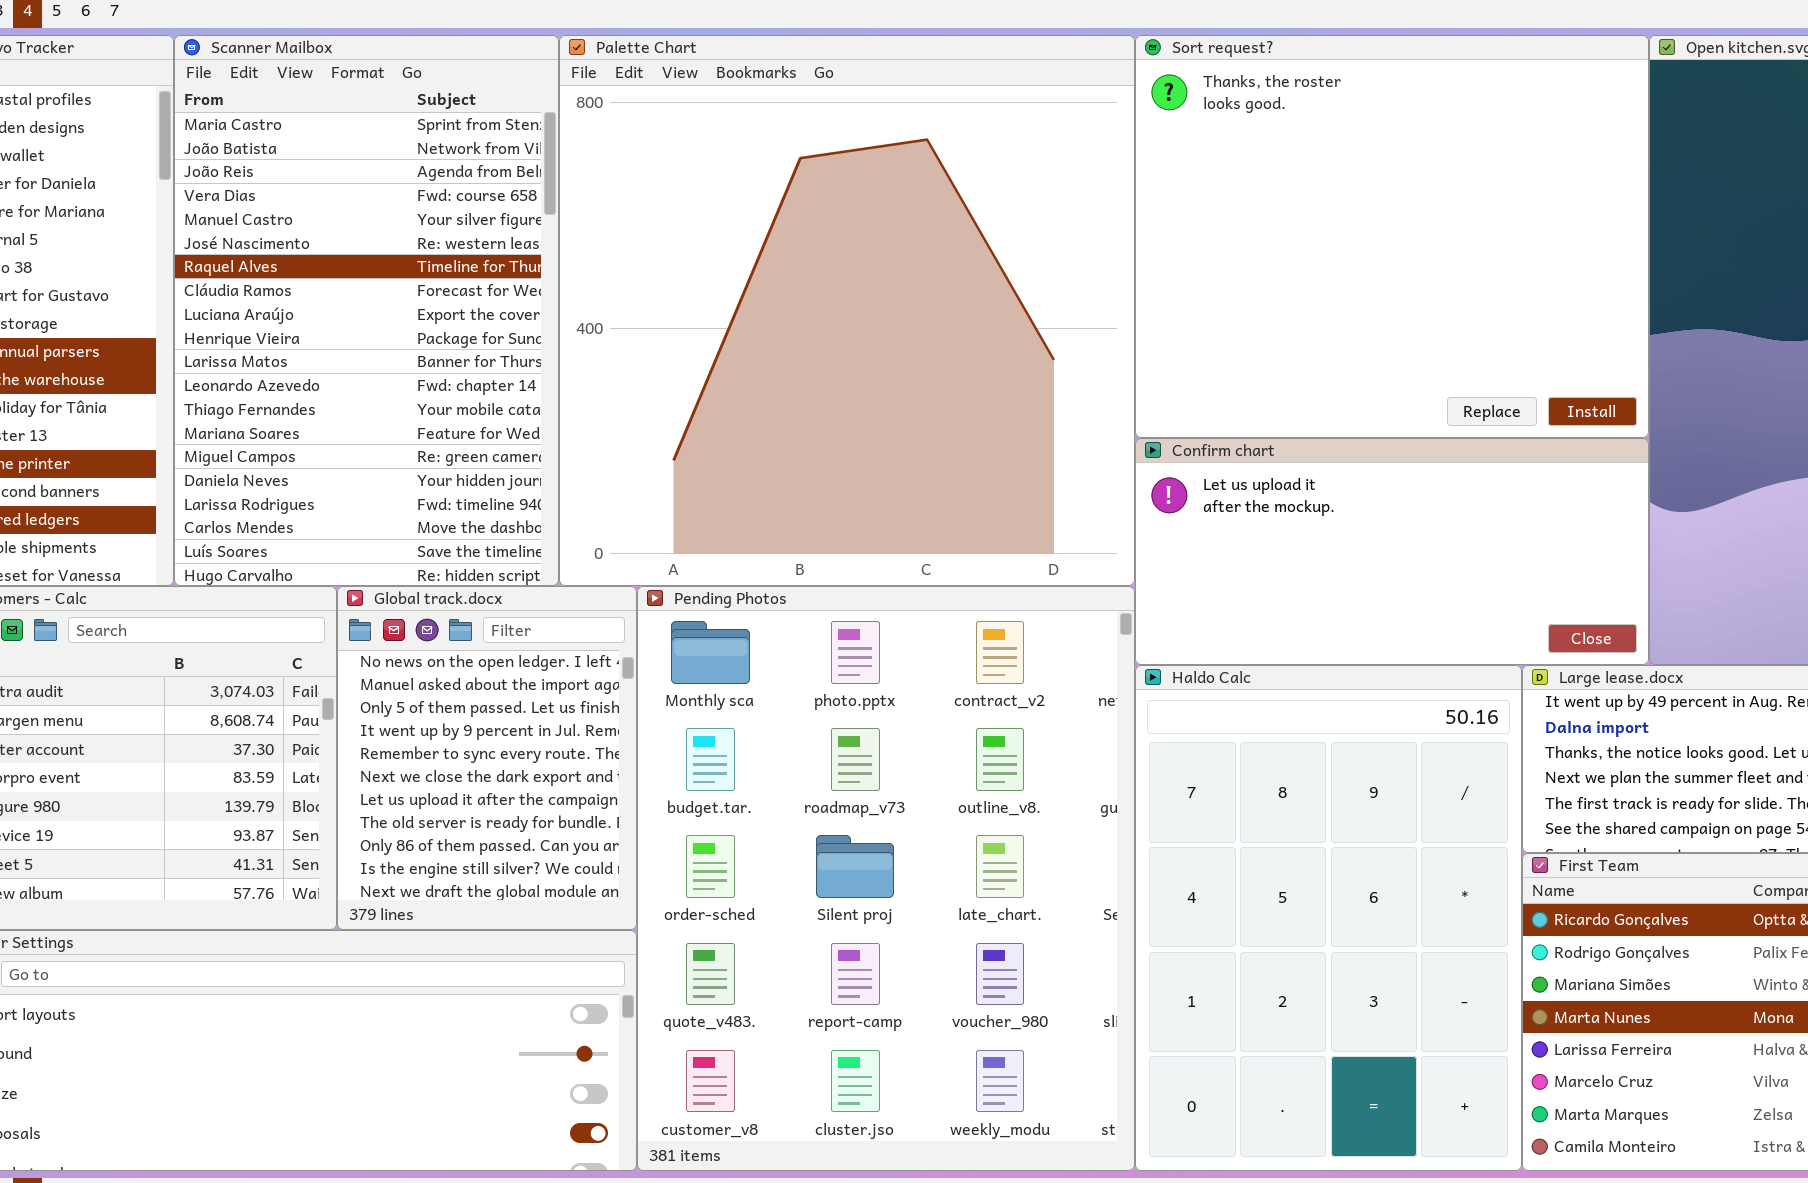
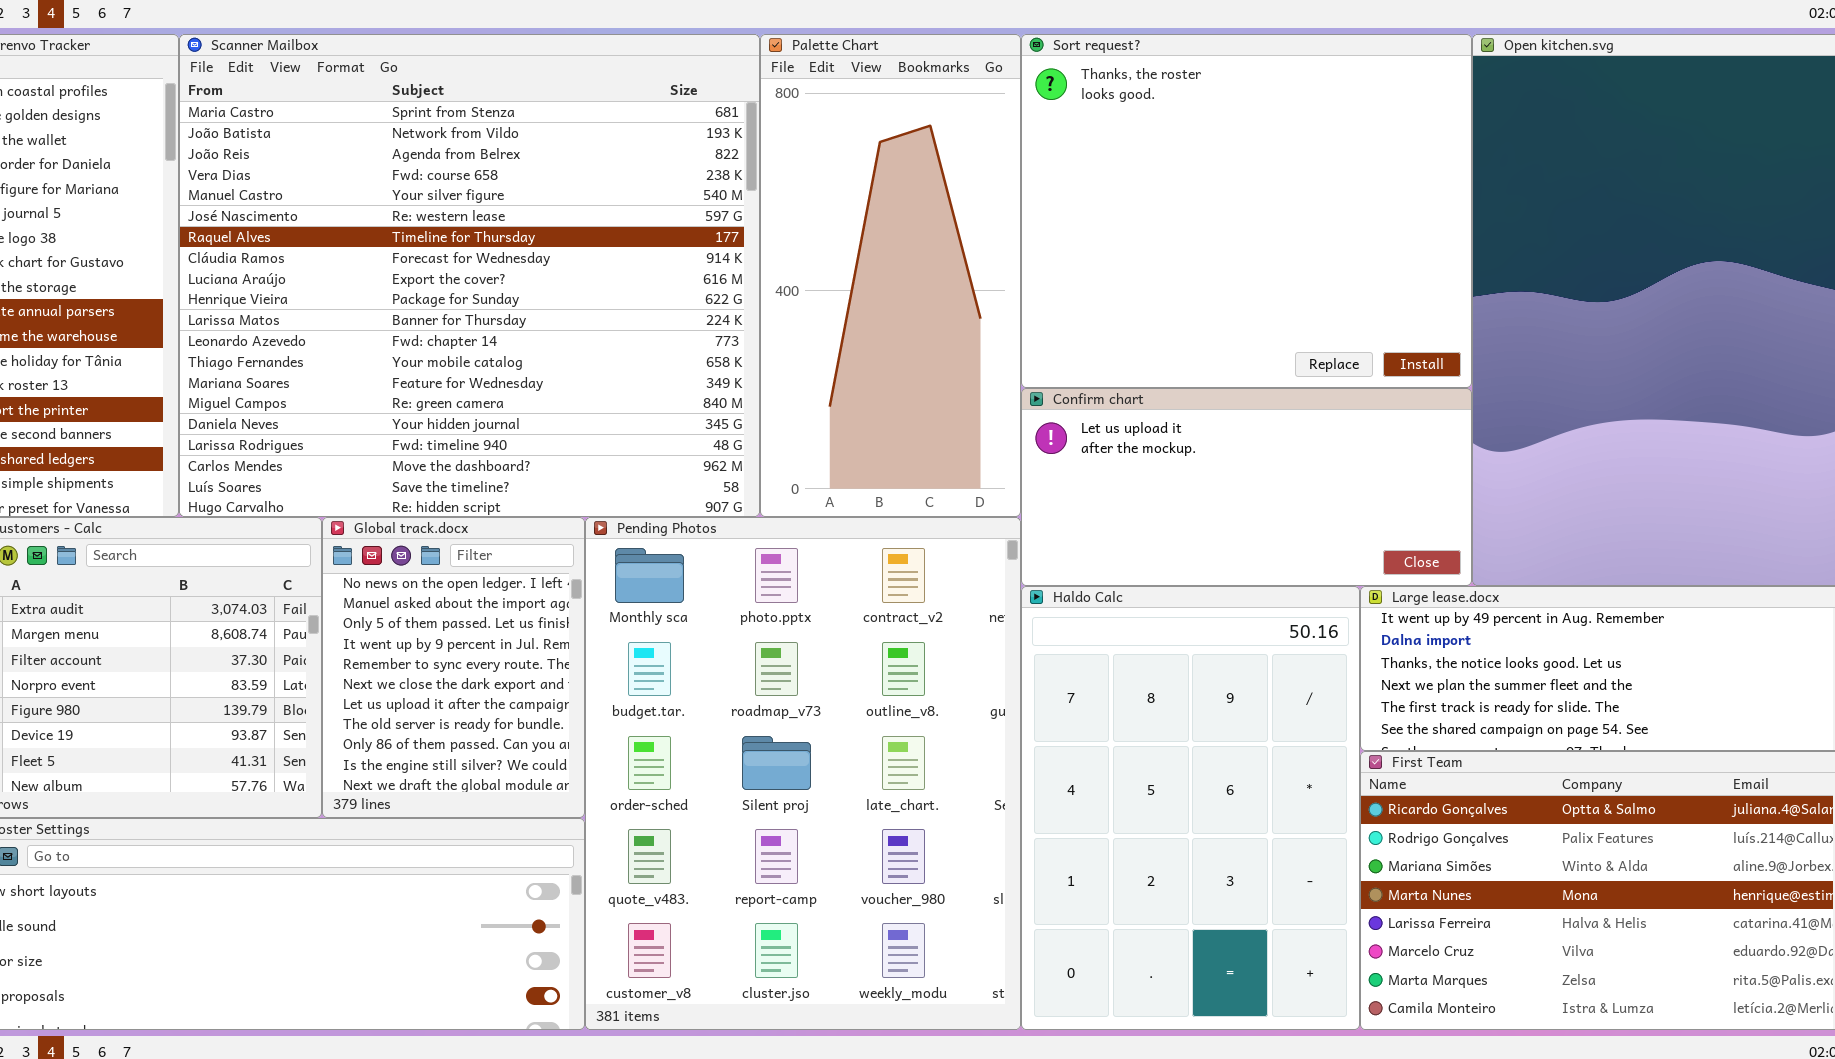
Scanner Mailbox: [174,35,559,586] -> [179,34,760,517], resized
Palette Chart: [559,35,1135,586] -> [760,34,1021,517], resized

